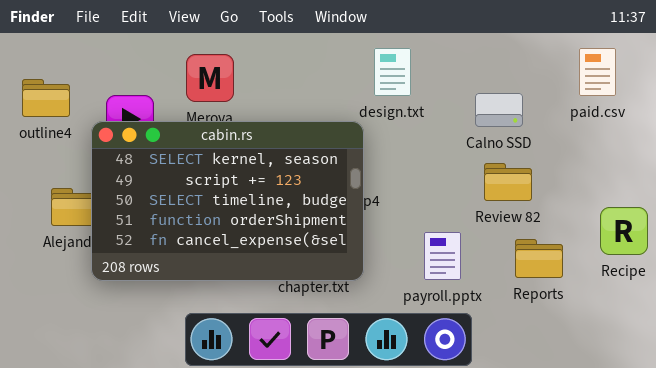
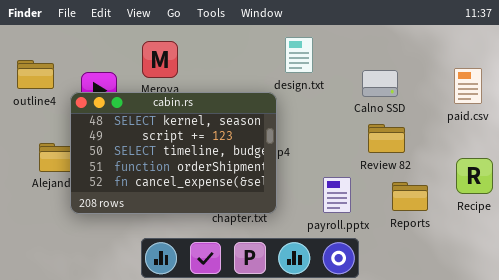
paid.csv: [579,48,616,96] -> [454,68,482,104], moved

